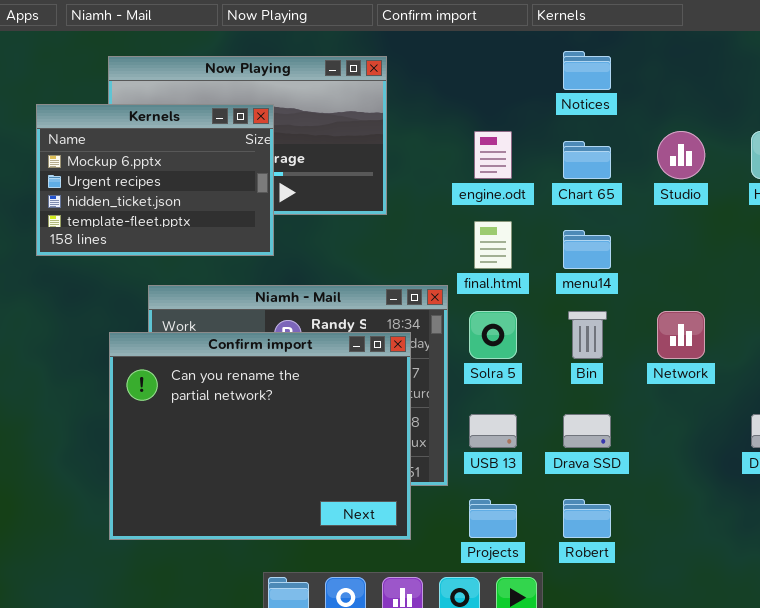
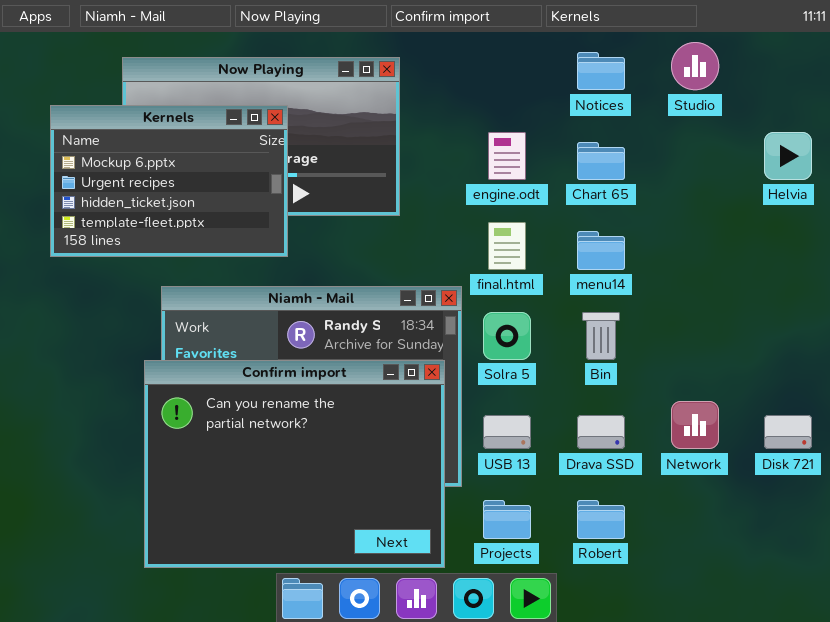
Studio: [657,131,705,179] -> [671,42,719,90], moved
Network: [657,311,705,359] -> [671,401,719,449], moved
Confirm import: [109,332,411,540] -> [144,360,445,568], moved

